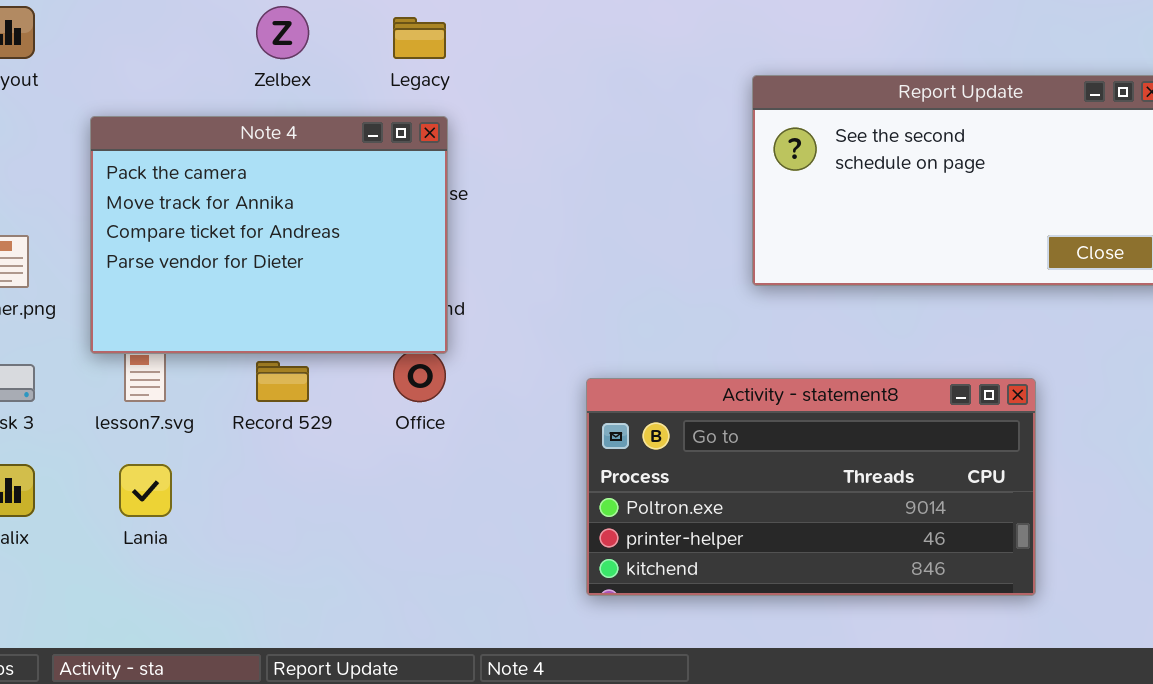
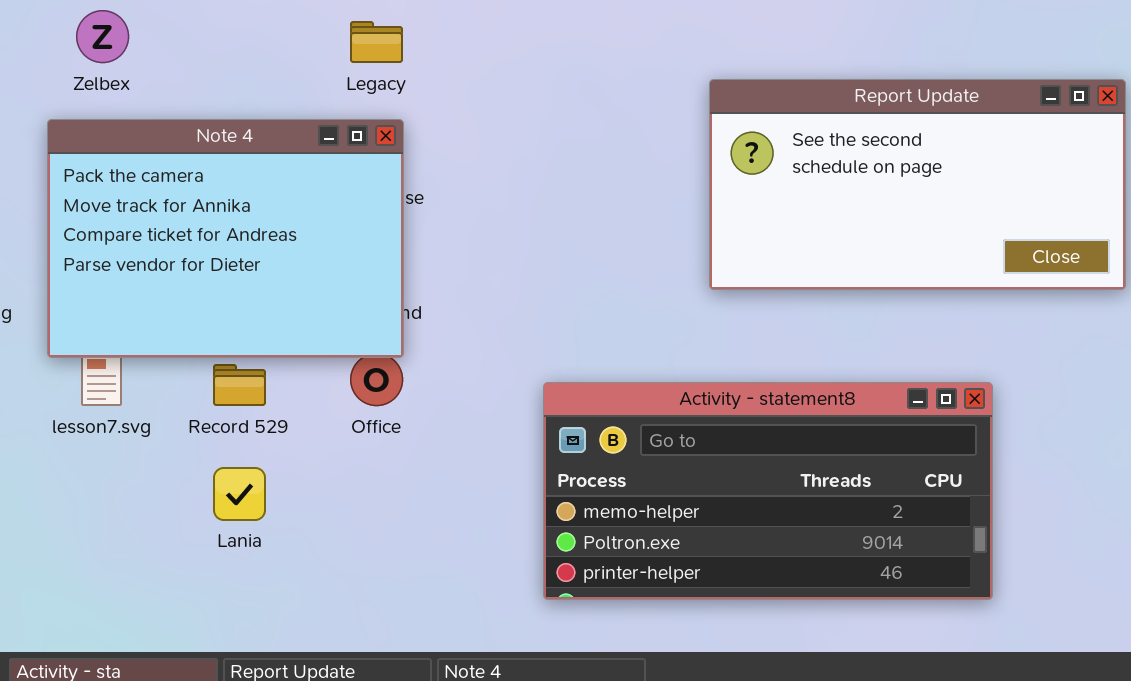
Zelbex: [256,6,309,59] -> [76,10,129,63], moved
Activity - statement8: [586,378,1036,596] -> [543,382,993,600], scrolled up 1 row
Lania: [119,464,172,517] -> [213,467,266,521], moved

